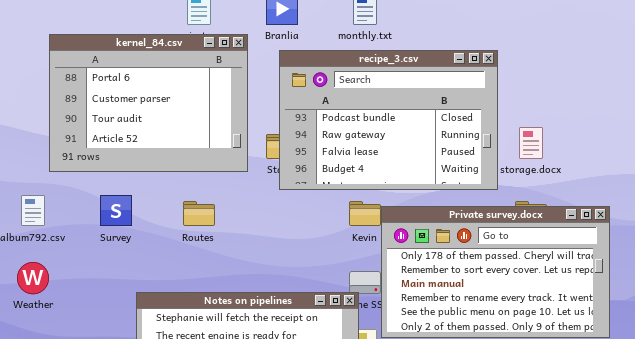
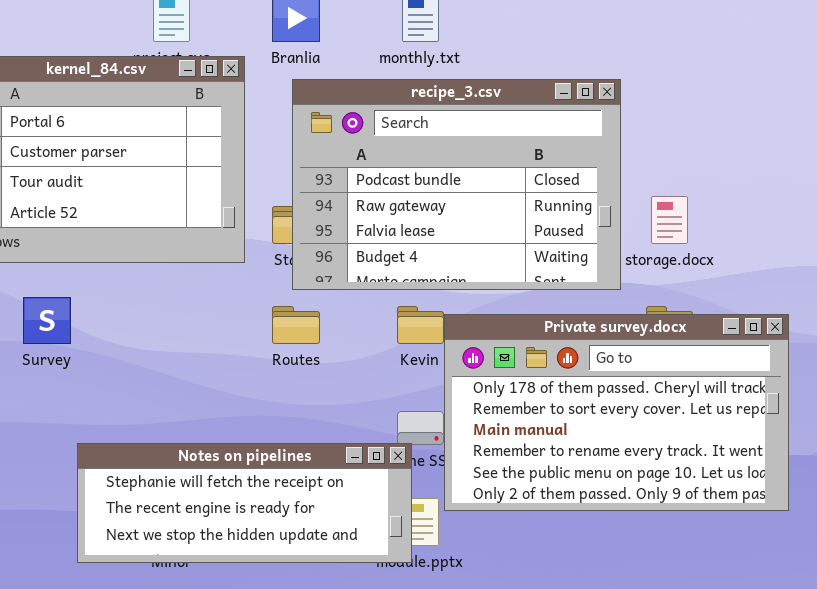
Routes: [183,201,215,226] -> [272,306,320,344], moved

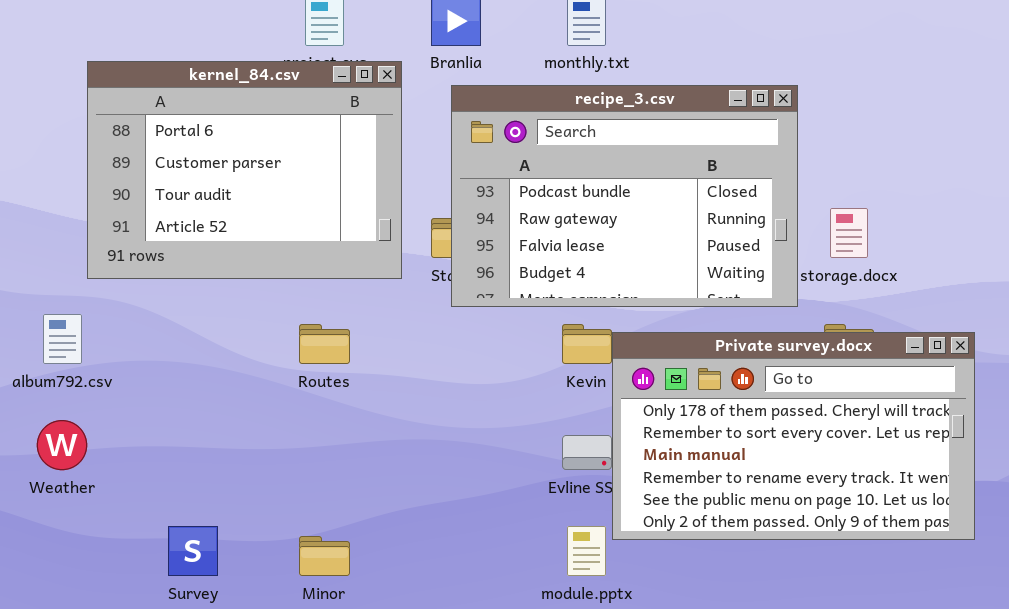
Survey: [23,297,71,344] -> [168,526,218,576], moved
Routes: [272,306,320,344] -> [299,324,350,364], moved
Notes on pipelines: [77,443,412,563] -> none, closed

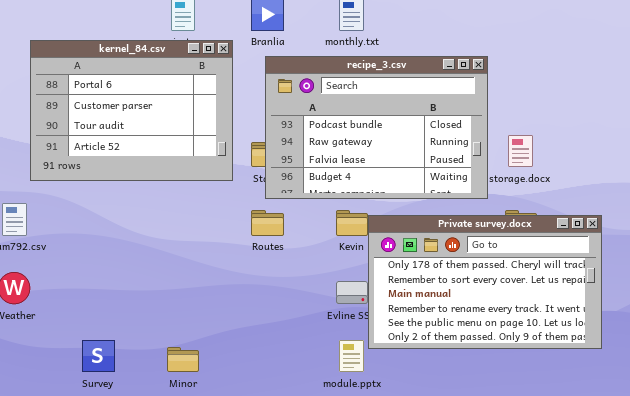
Routes: [299,324,350,364] -> [251,210,284,236], moved

